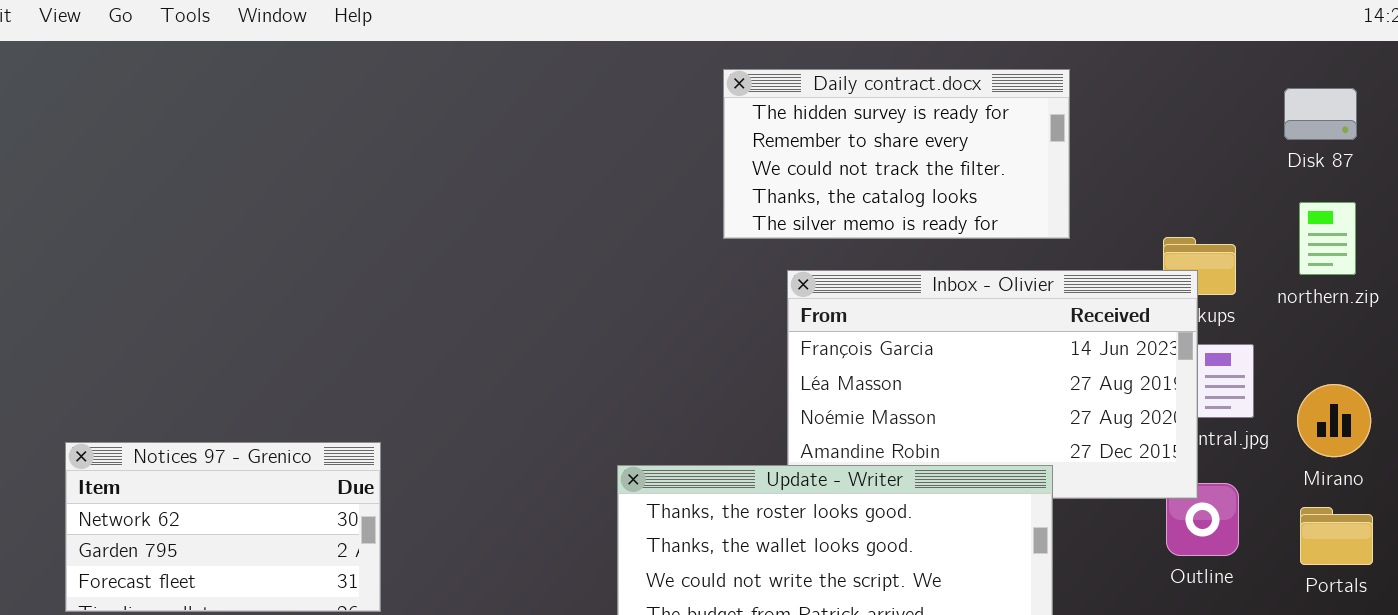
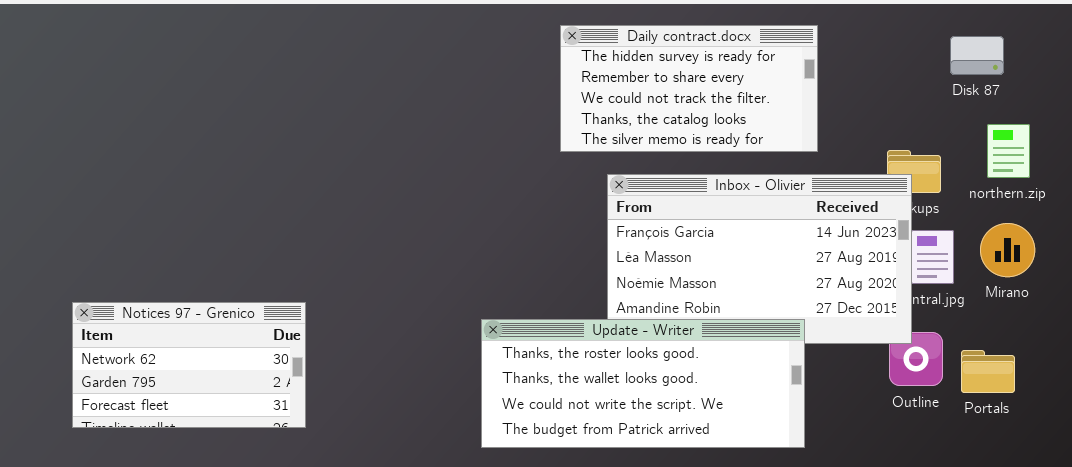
Disk 87: [1284,88,1357,140] -> [950,36,1004,75], moved
Mirano: [1297,384,1371,457] -> [980,223,1035,277], moved
Portals: [1300,507,1373,565] -> [961,350,1015,393], moved

